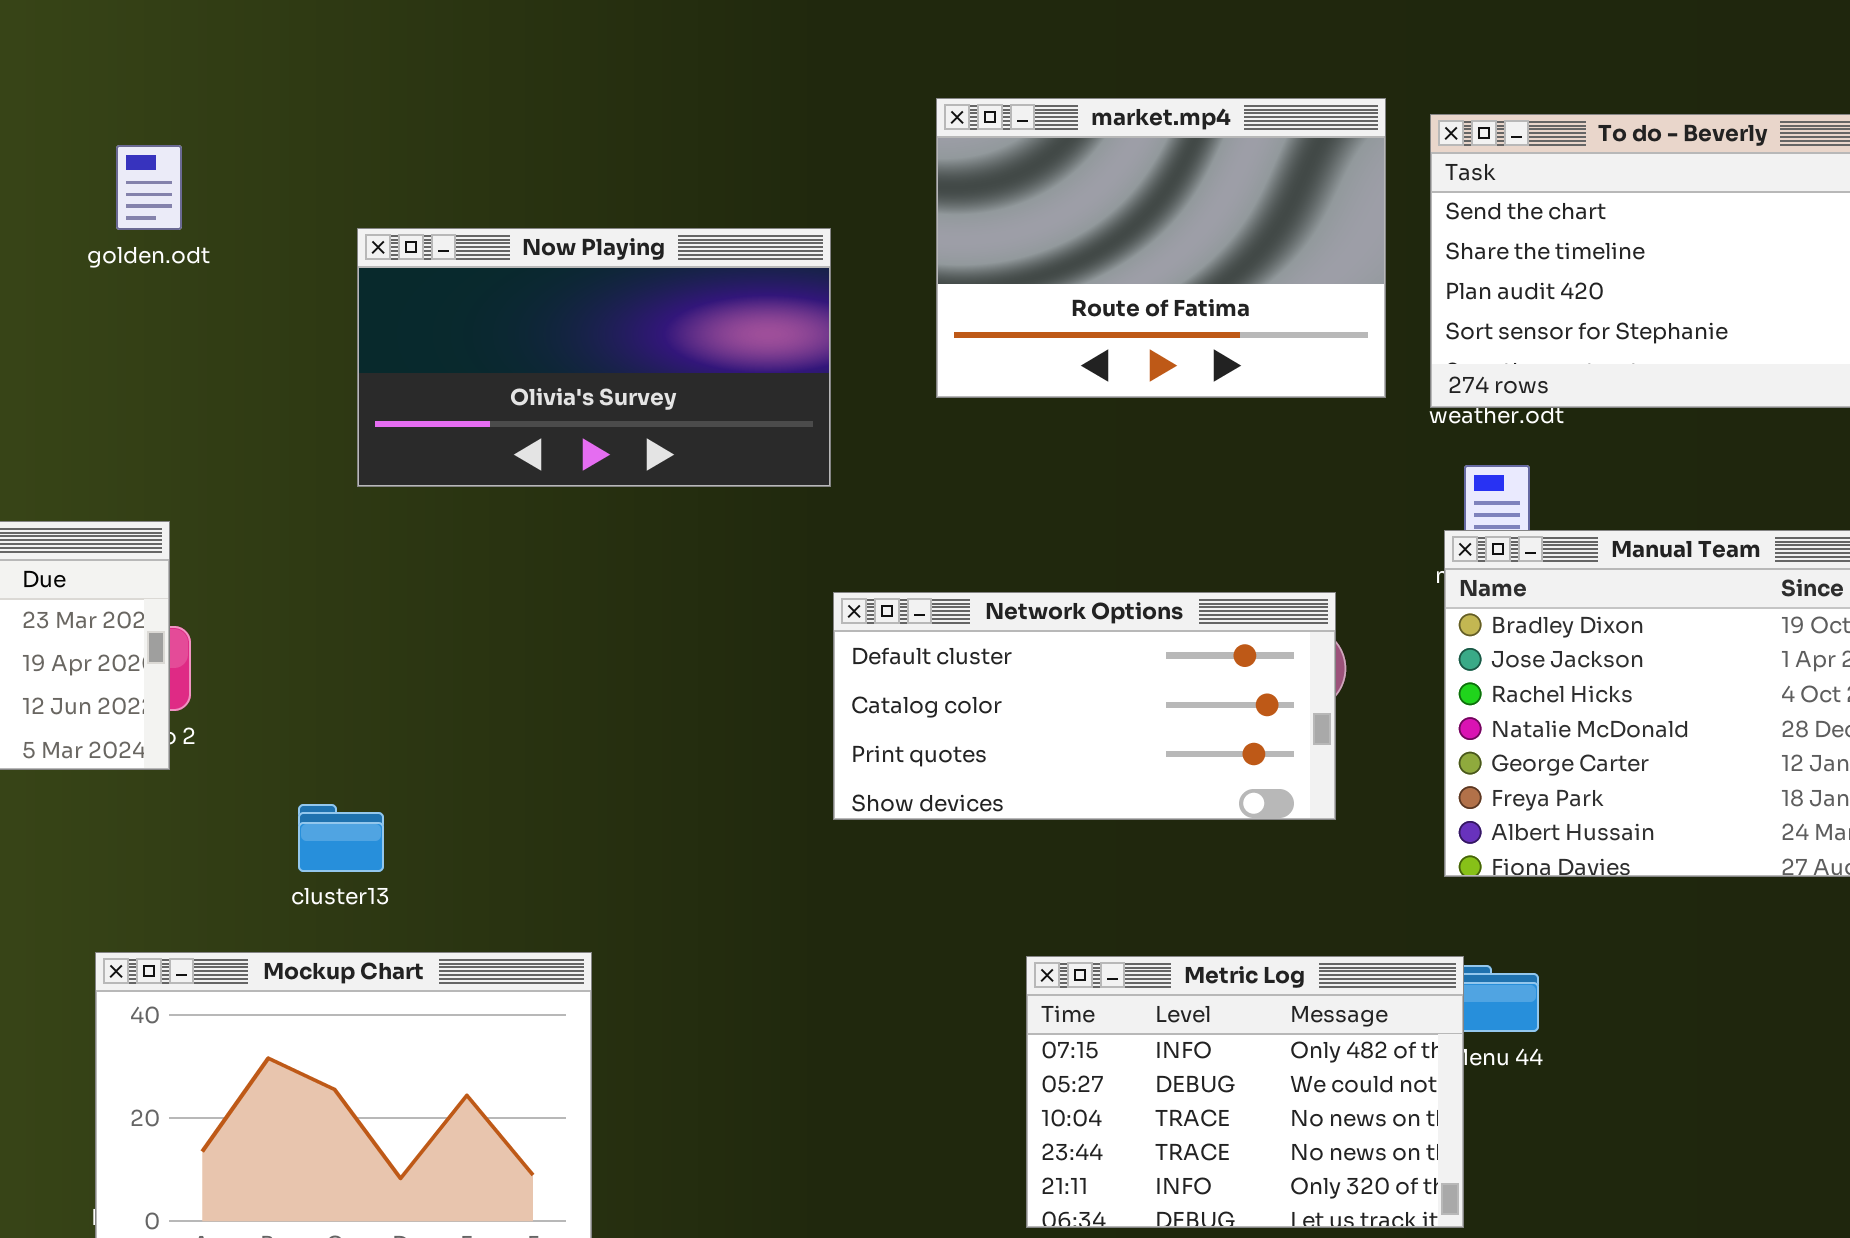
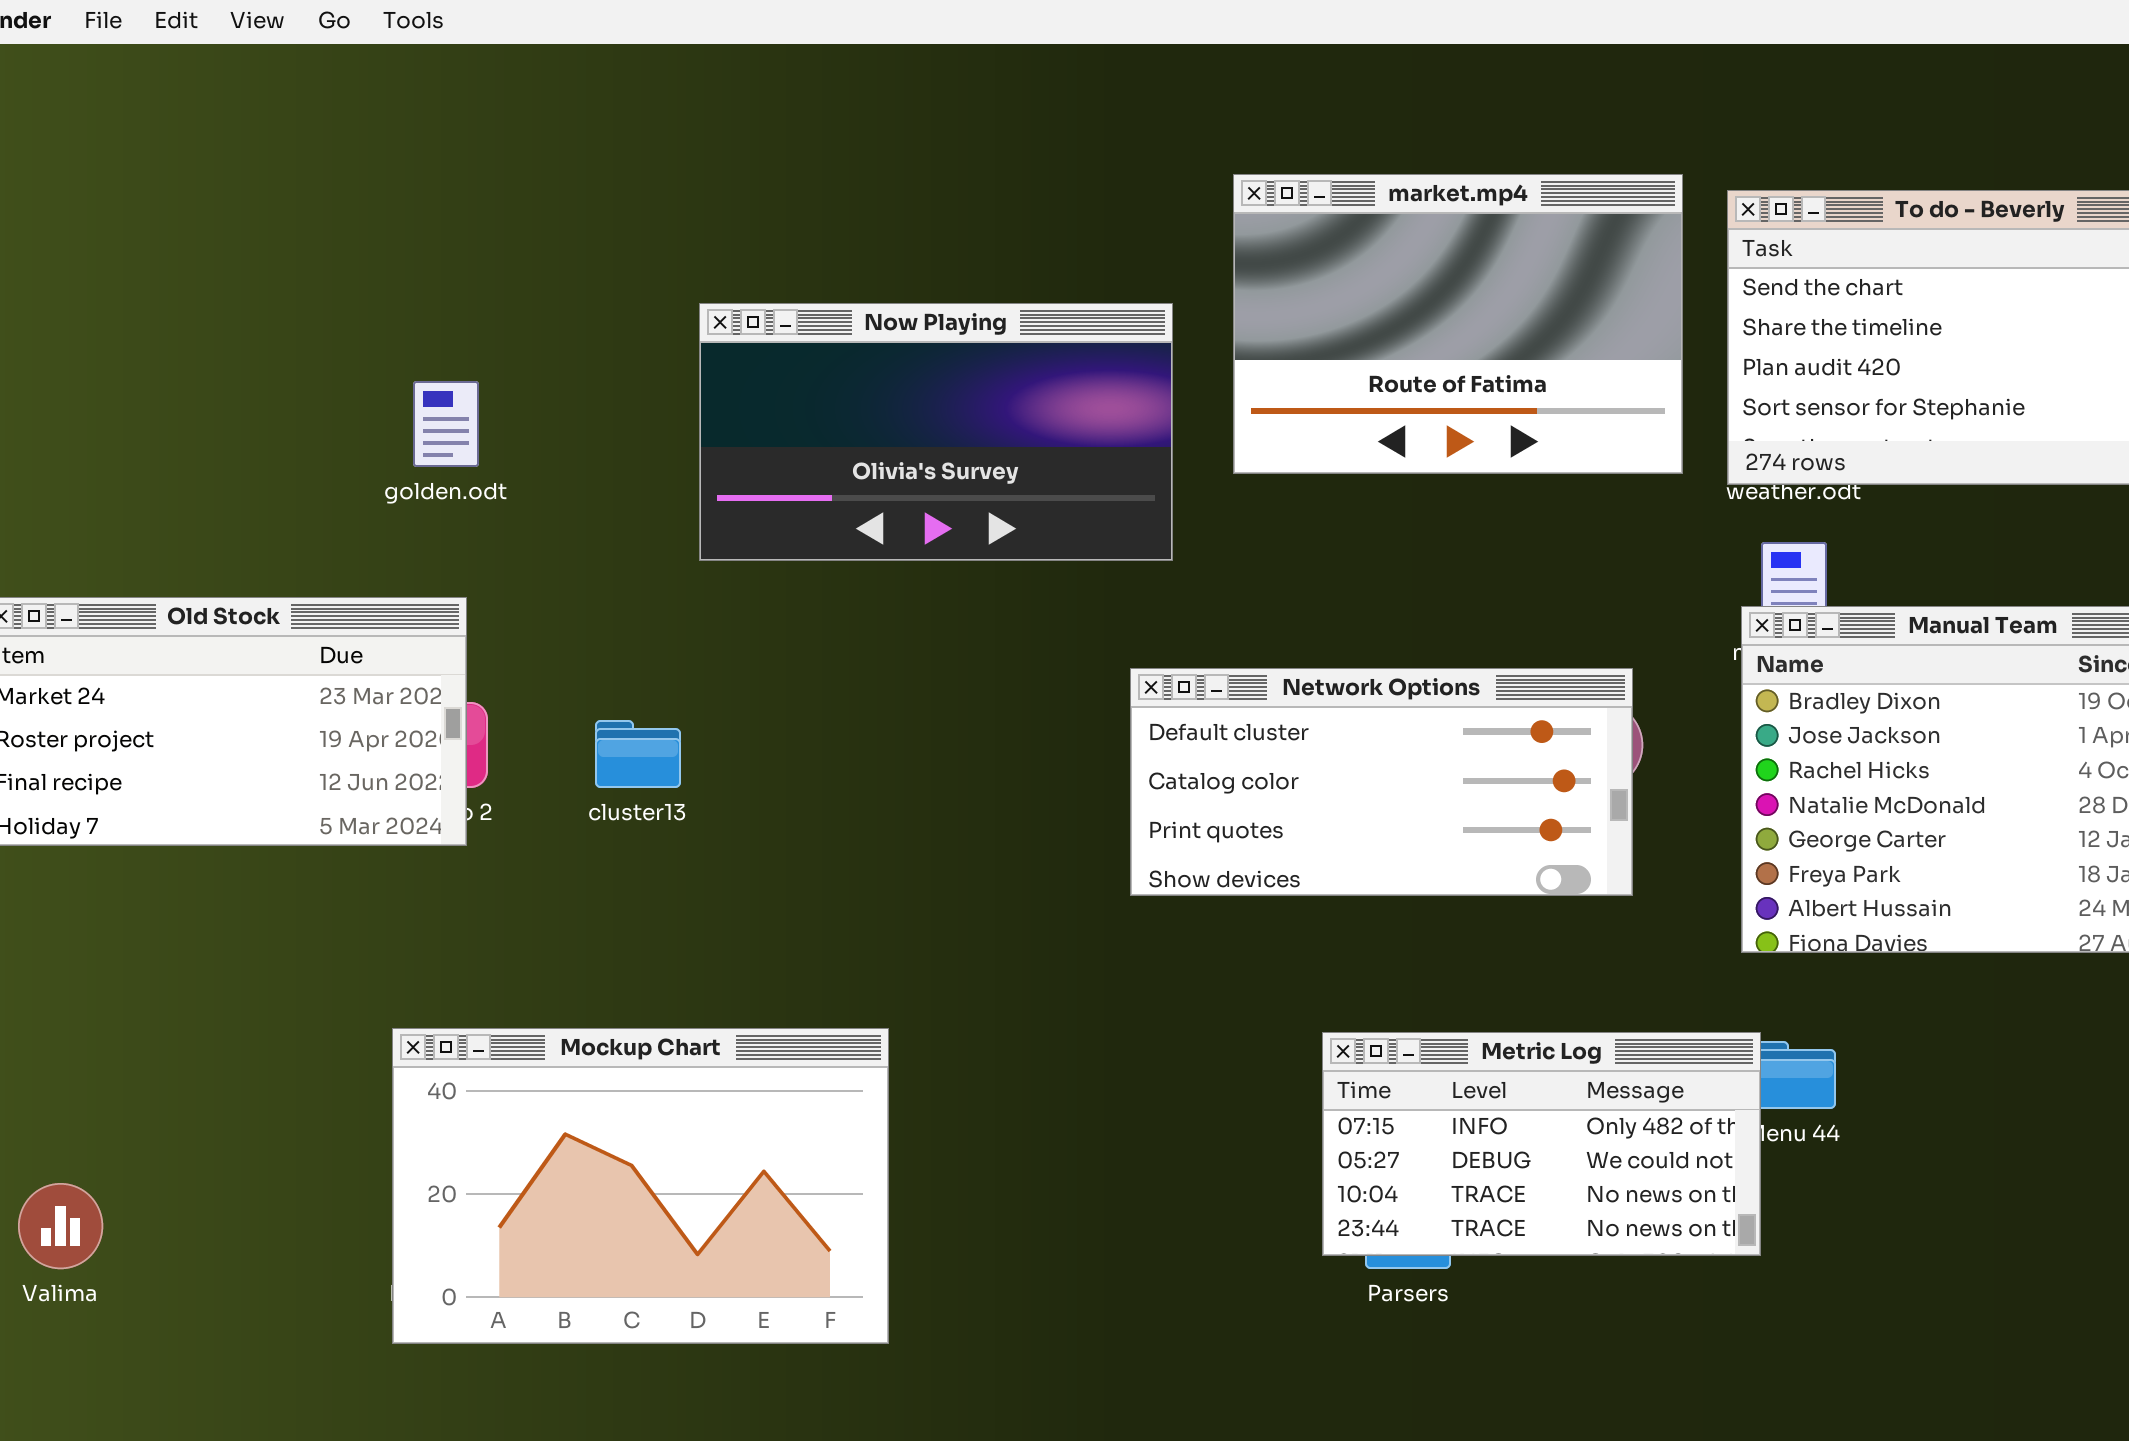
golden.odt: [116,145,182,230] -> [413,381,479,467], moved
Now Playing: [357,228,831,487] -> [699,303,1173,561], moved
cluster13: [298,804,384,872] -> [595,720,681,788], moved
Metric Log: [1026,956,1464,1228] -> [1322,1032,1761,1256], resized

